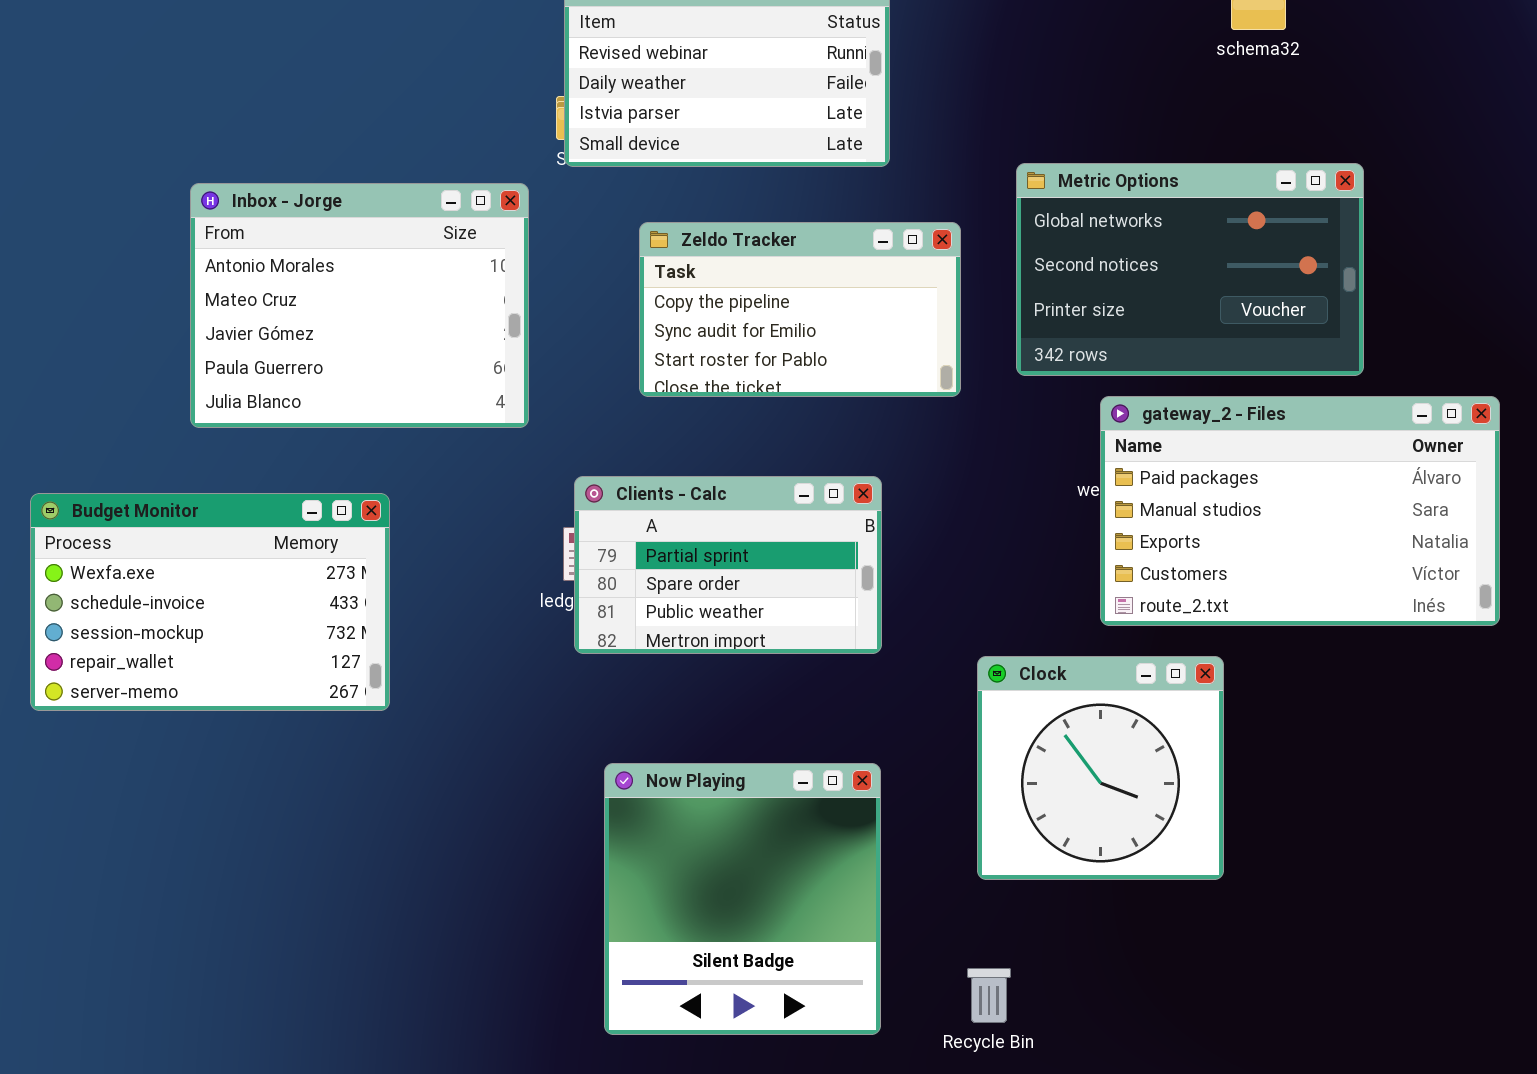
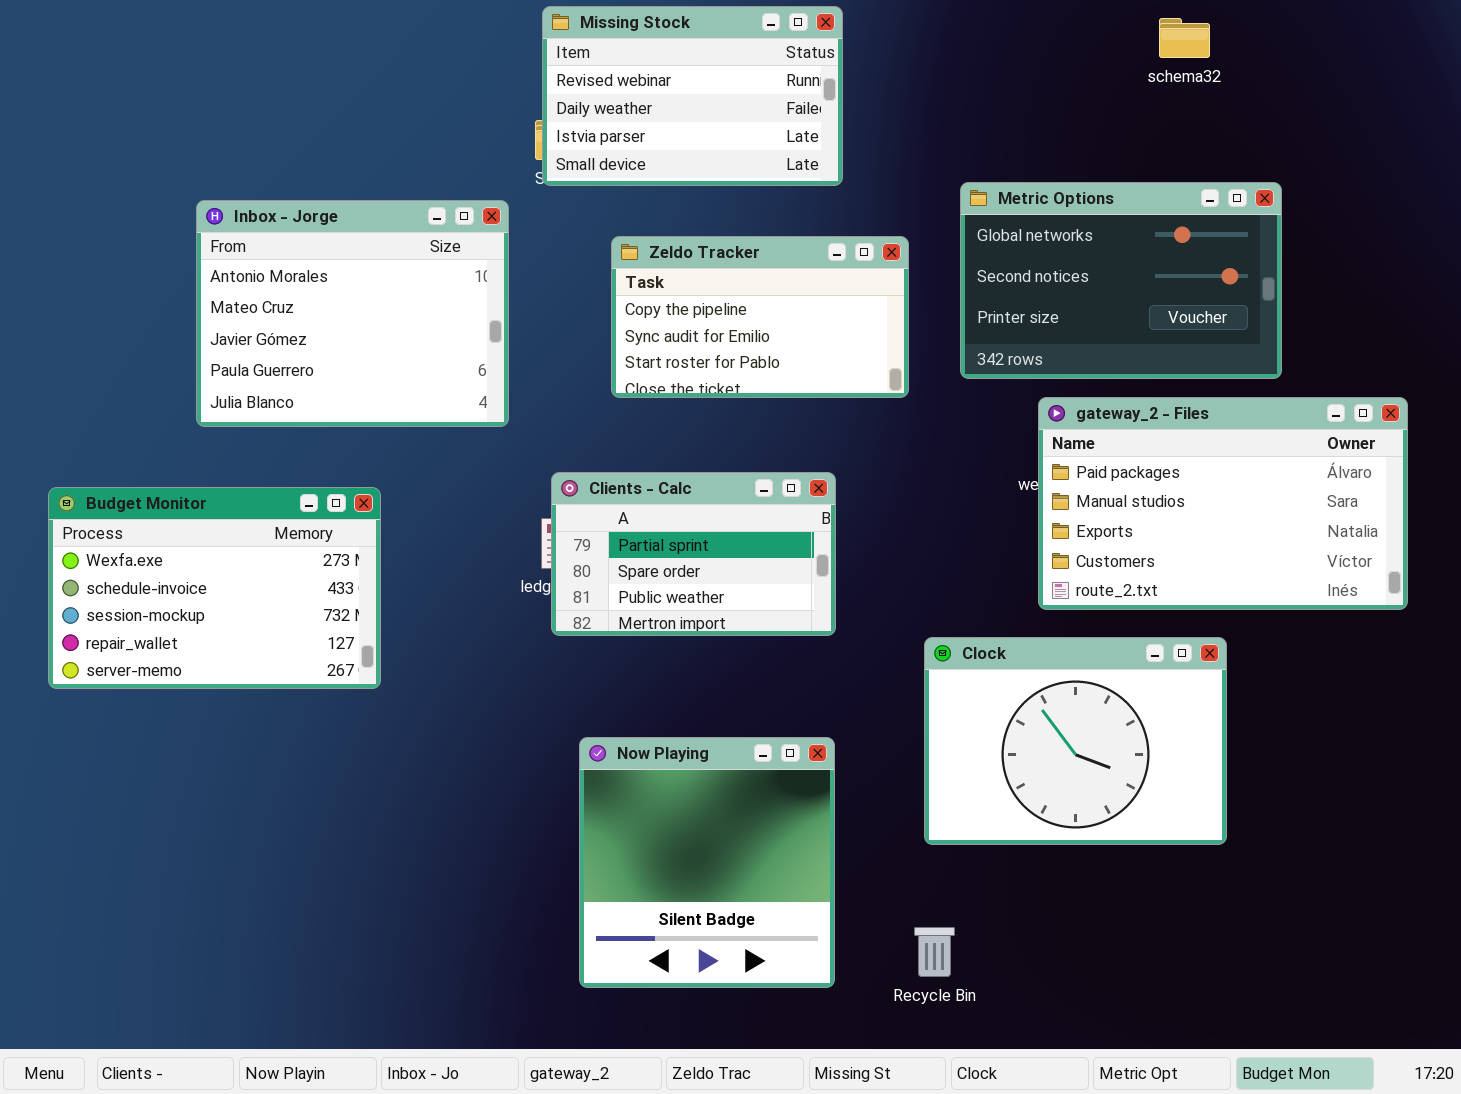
Clock: [977,656,1224,880] -> [924,637,1227,845], resized

